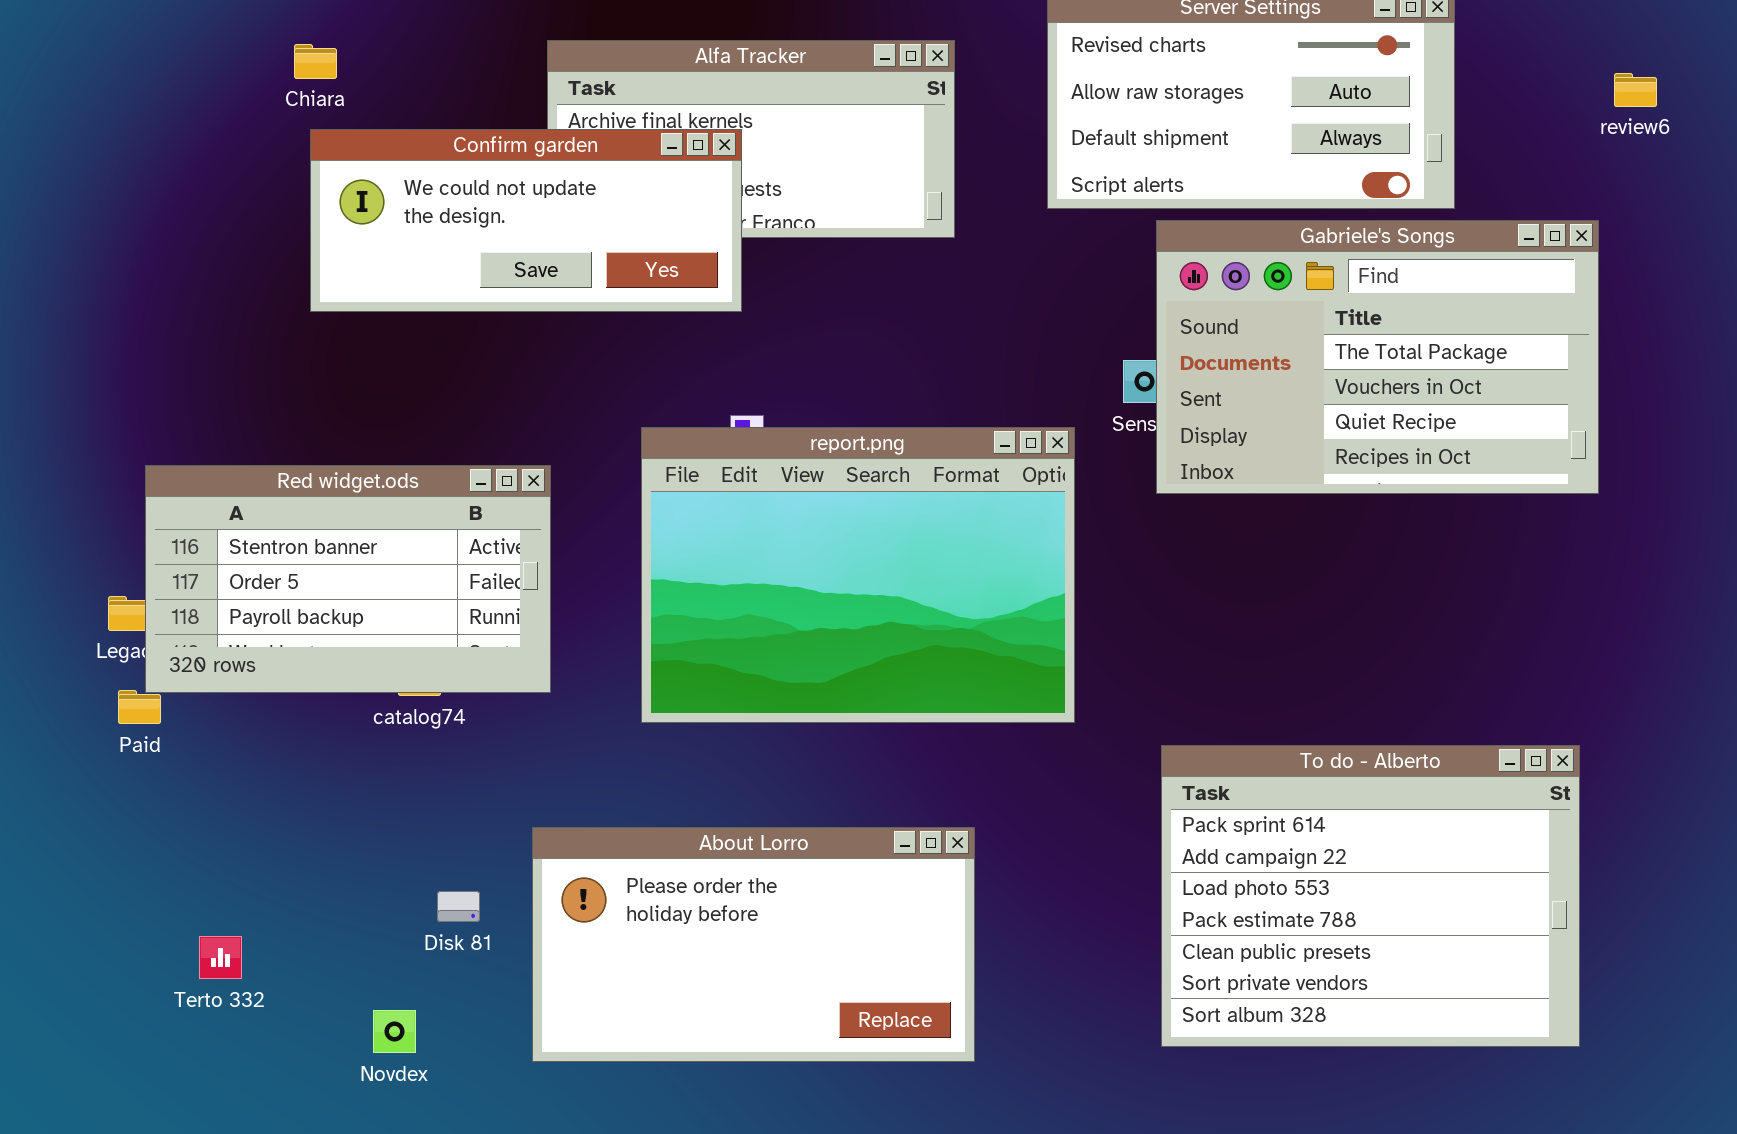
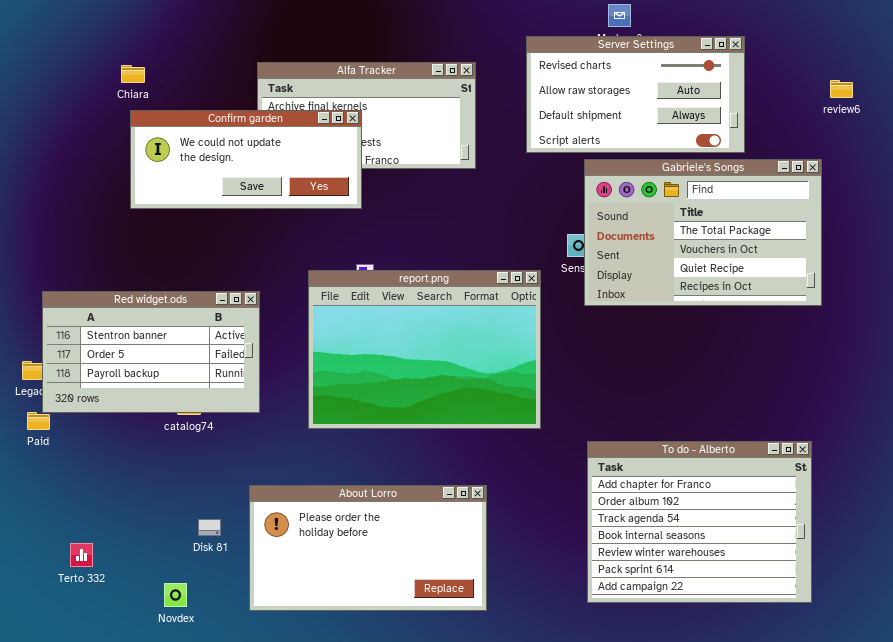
To do - Alberto: [1161,745,1580,1047] -> [587,441,812,603], scrolled up 5 rows

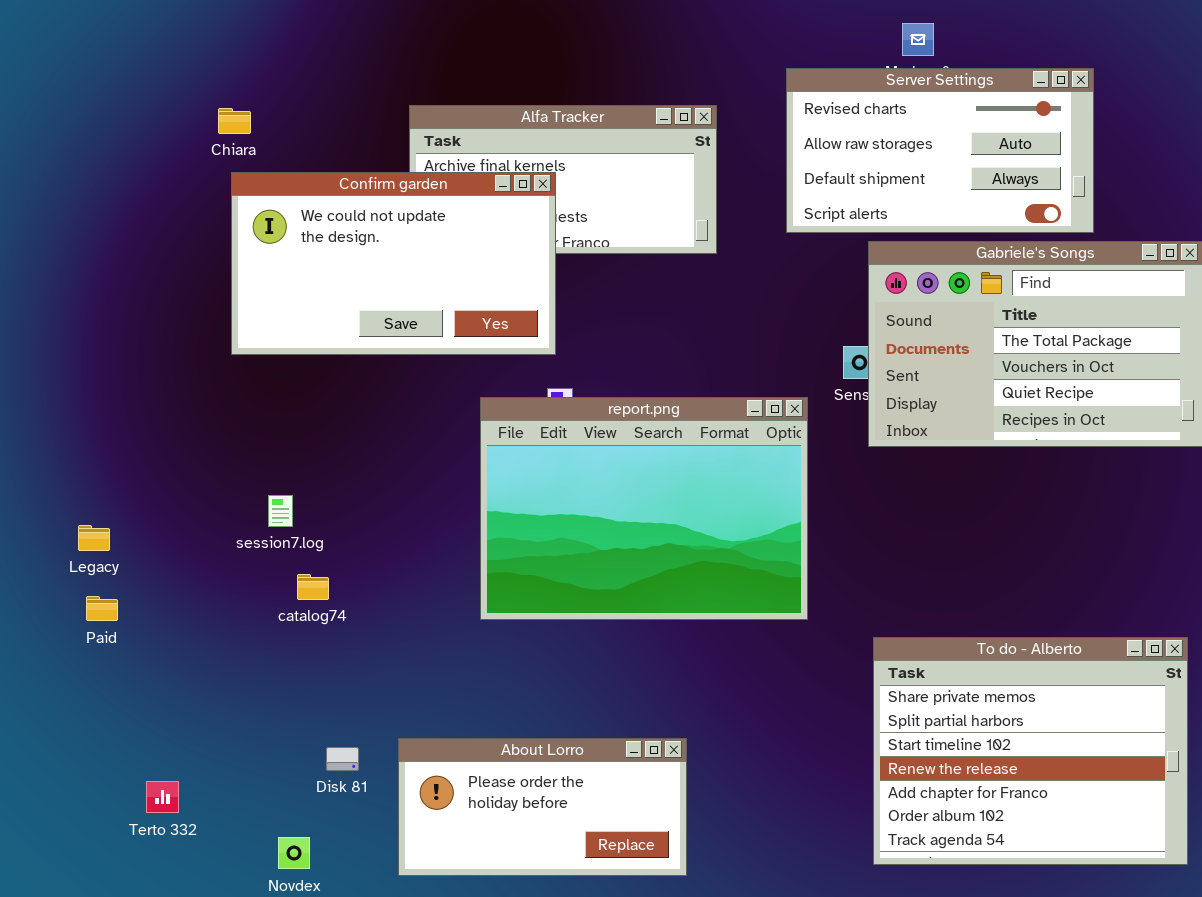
Confirm garden: [130,110,362,209] -> [231,172,556,355], resized
Red widget.ods: [42,291,260,413] -> none, closed
To do - Alberto: [587,441,812,603] -> [873,637,1188,865], scrolled up 4 rows
About Lorro: [249,485,487,611] -> [398,738,687,876], resized

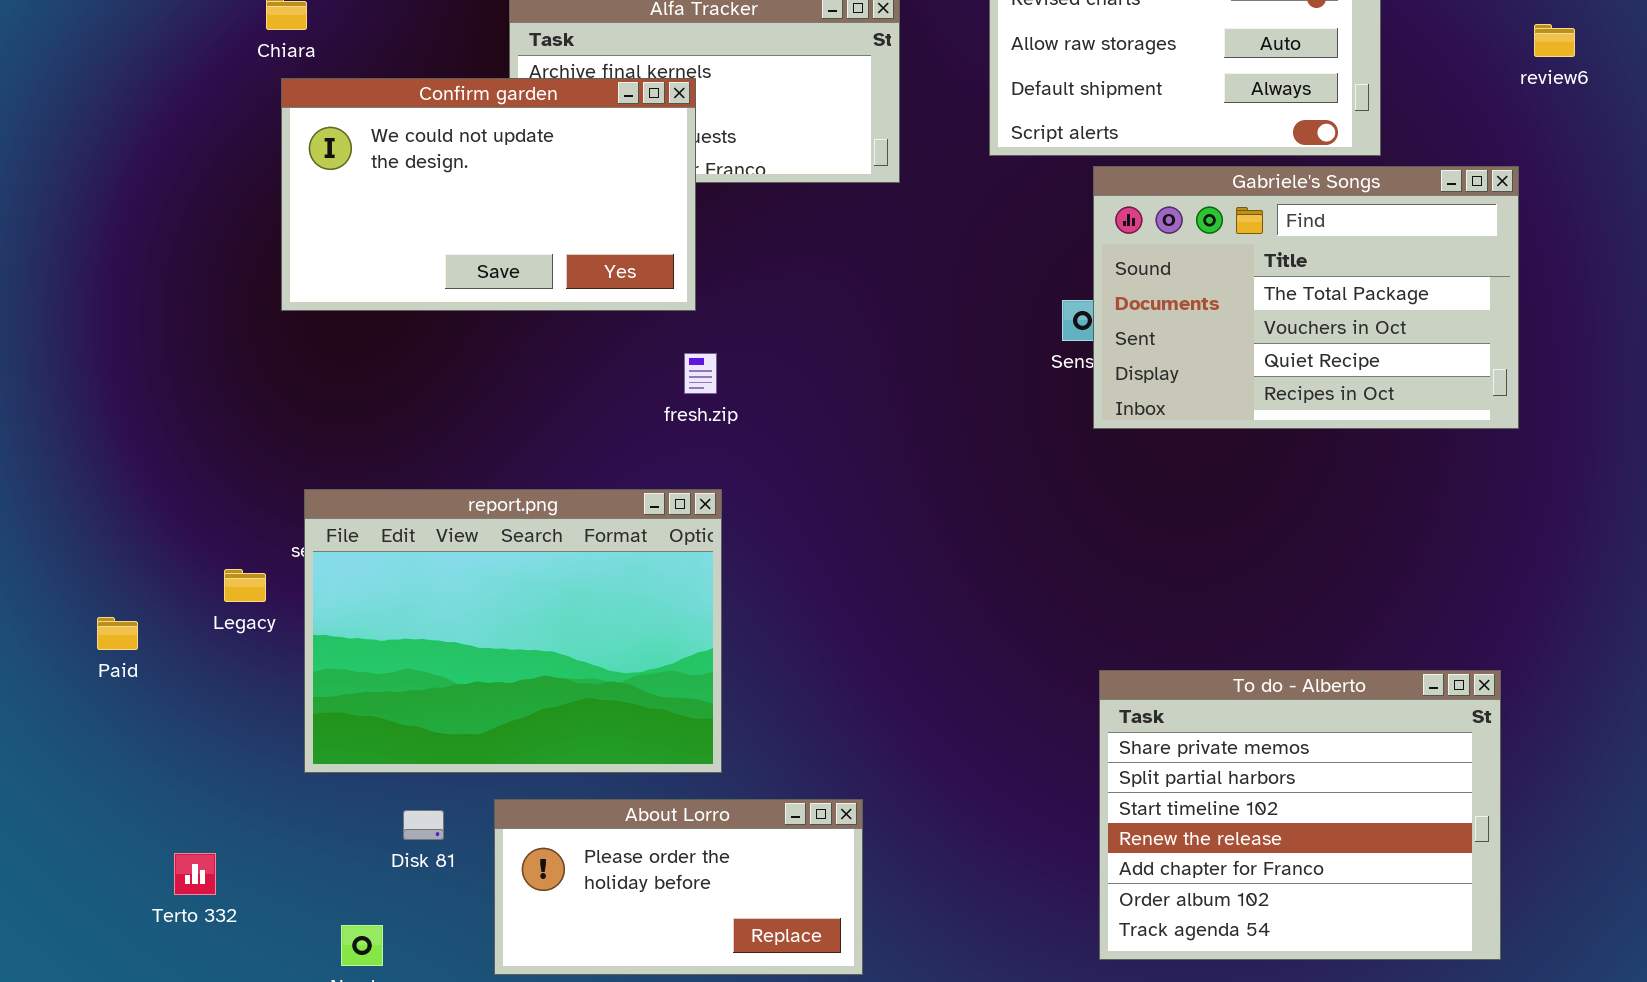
report.png: [480,397,808,620] -> [304,489,722,773], moved
Legacy: [78,525,110,551] -> [224,569,266,602], moved

